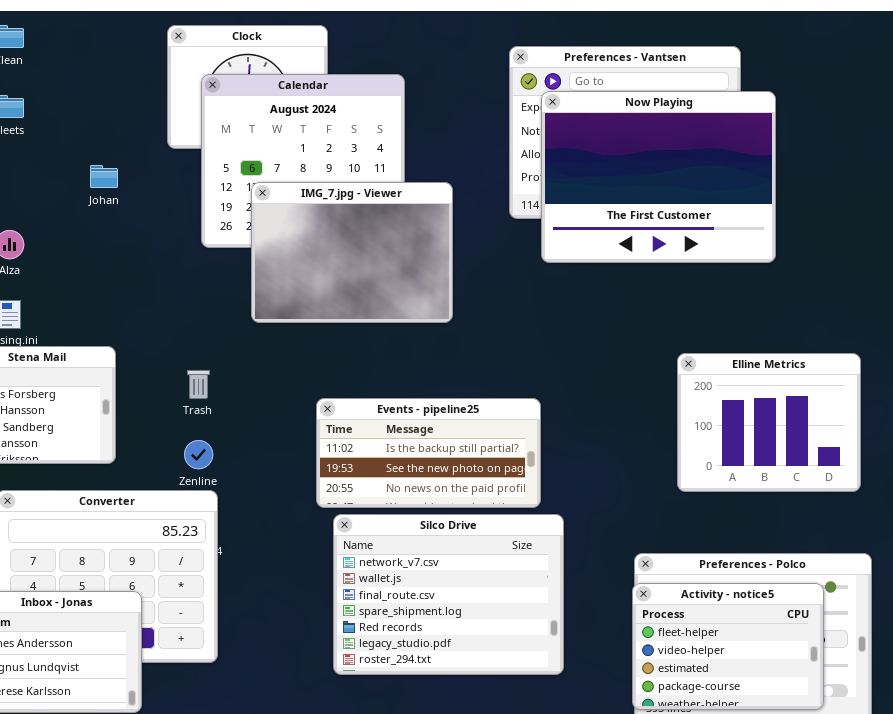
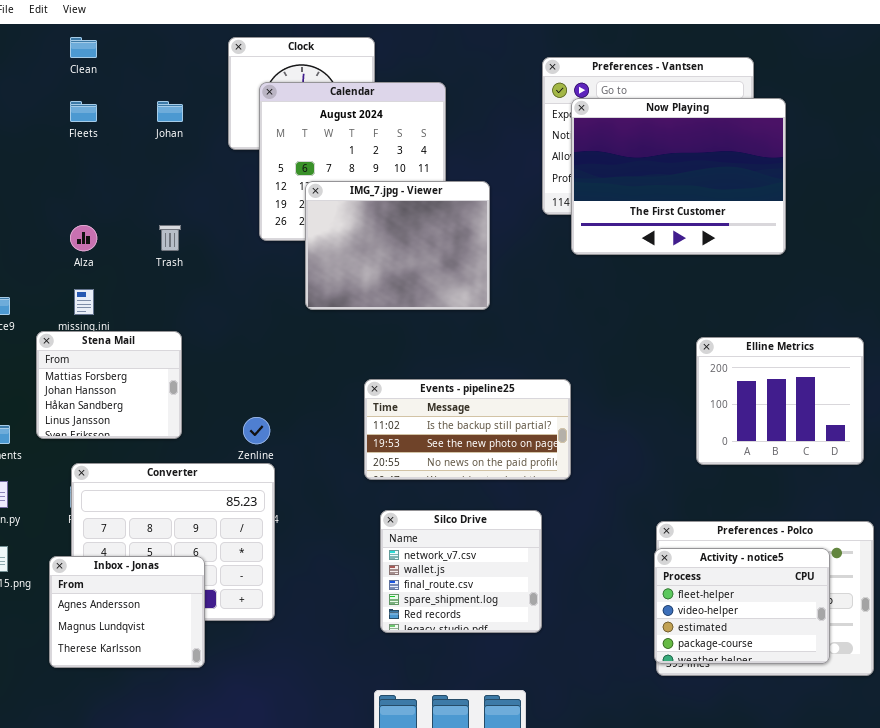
Johan: [90,165,118,188] -> [157,101,183,122], moved
Trash: [187,370,210,399] -> [159,225,181,251], moved
Silco Drive: [333,514,564,675] -> [380,510,542,633], resized

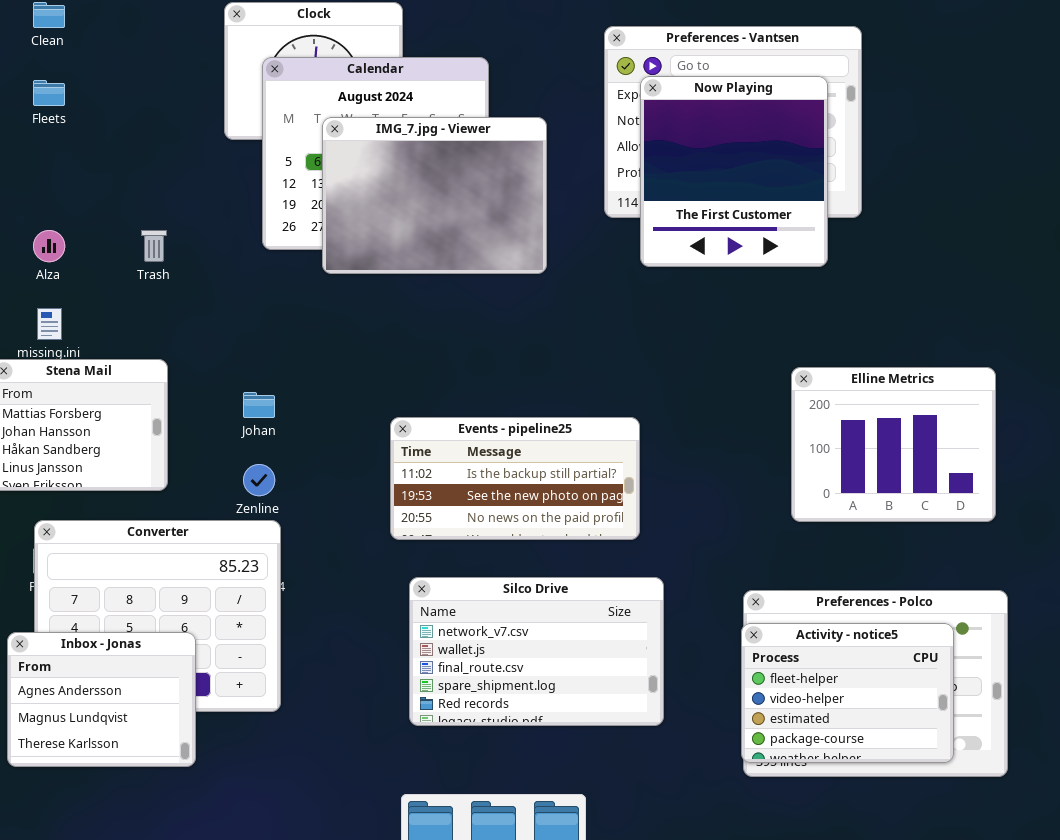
Now Playing: [571,98,786,255] -> [640,76,828,267], resized
Johan: [157,101,183,122] -> [243,392,275,418], moved
IMG_7.jpg - Viewer: [305,181,490,310] -> [322,117,547,274], moved
Silco Drive: [380,510,542,633] -> [409,577,664,726], resized

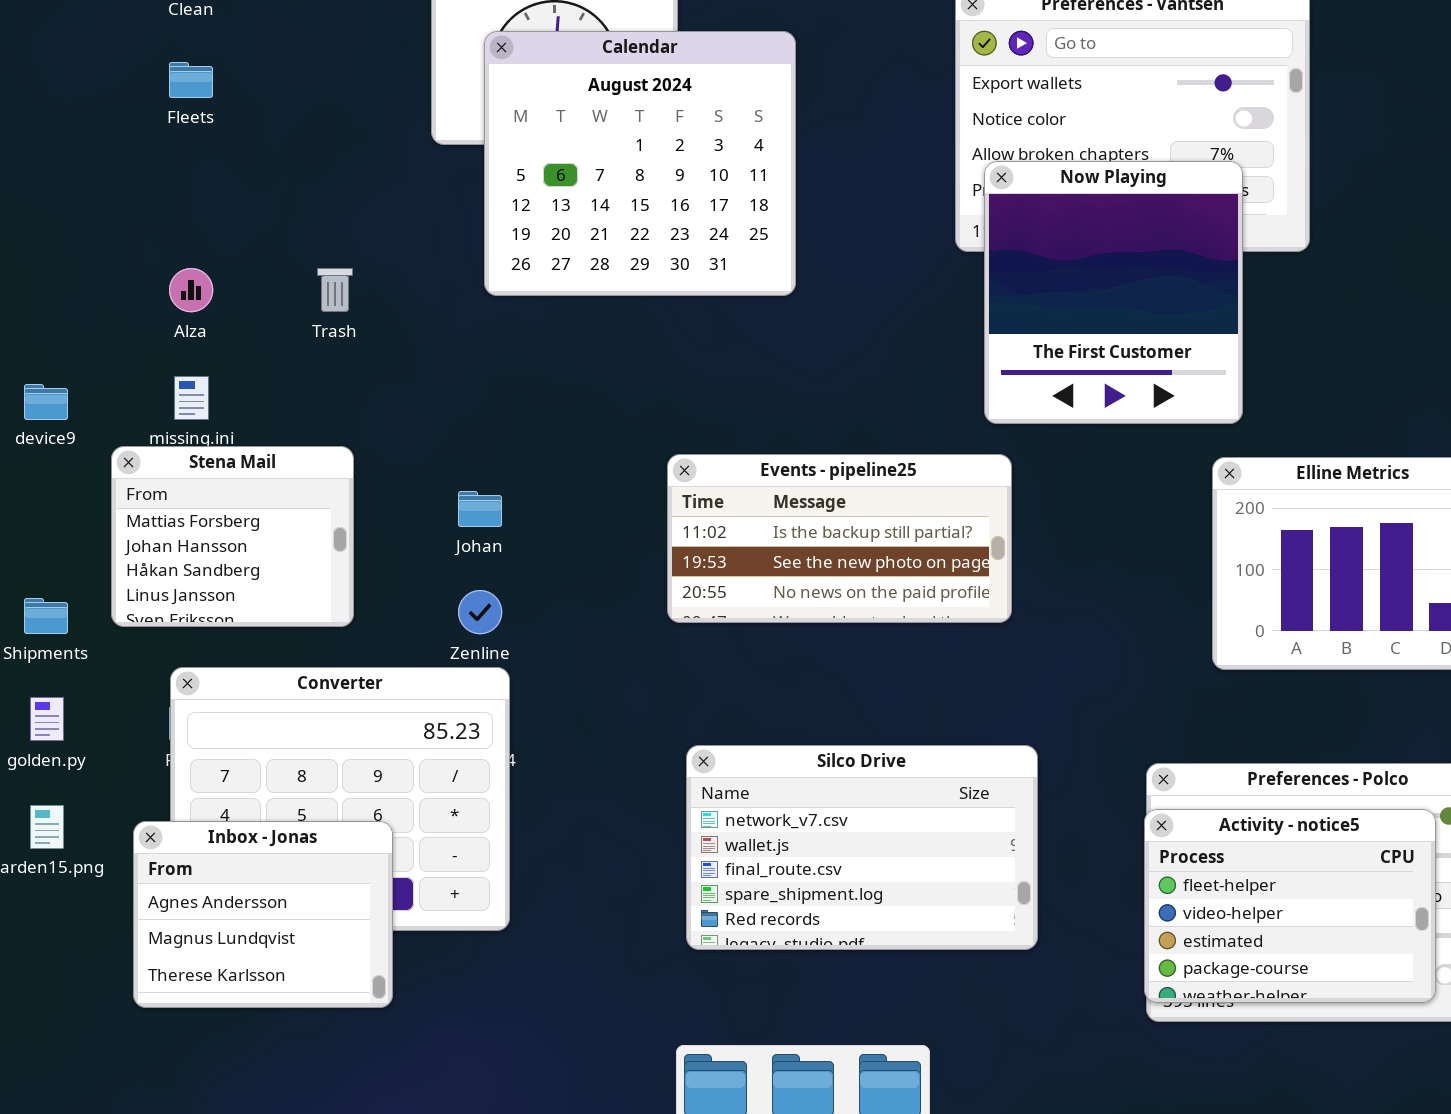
Now Playing: [640,76,828,267] -> [984,161,1243,424], moved
IMG_7.jpg - Viewer: [322,117,547,274] -> none, closed
Events - pipeline25: [390,417,640,540] -> [667,454,1012,623], moved

